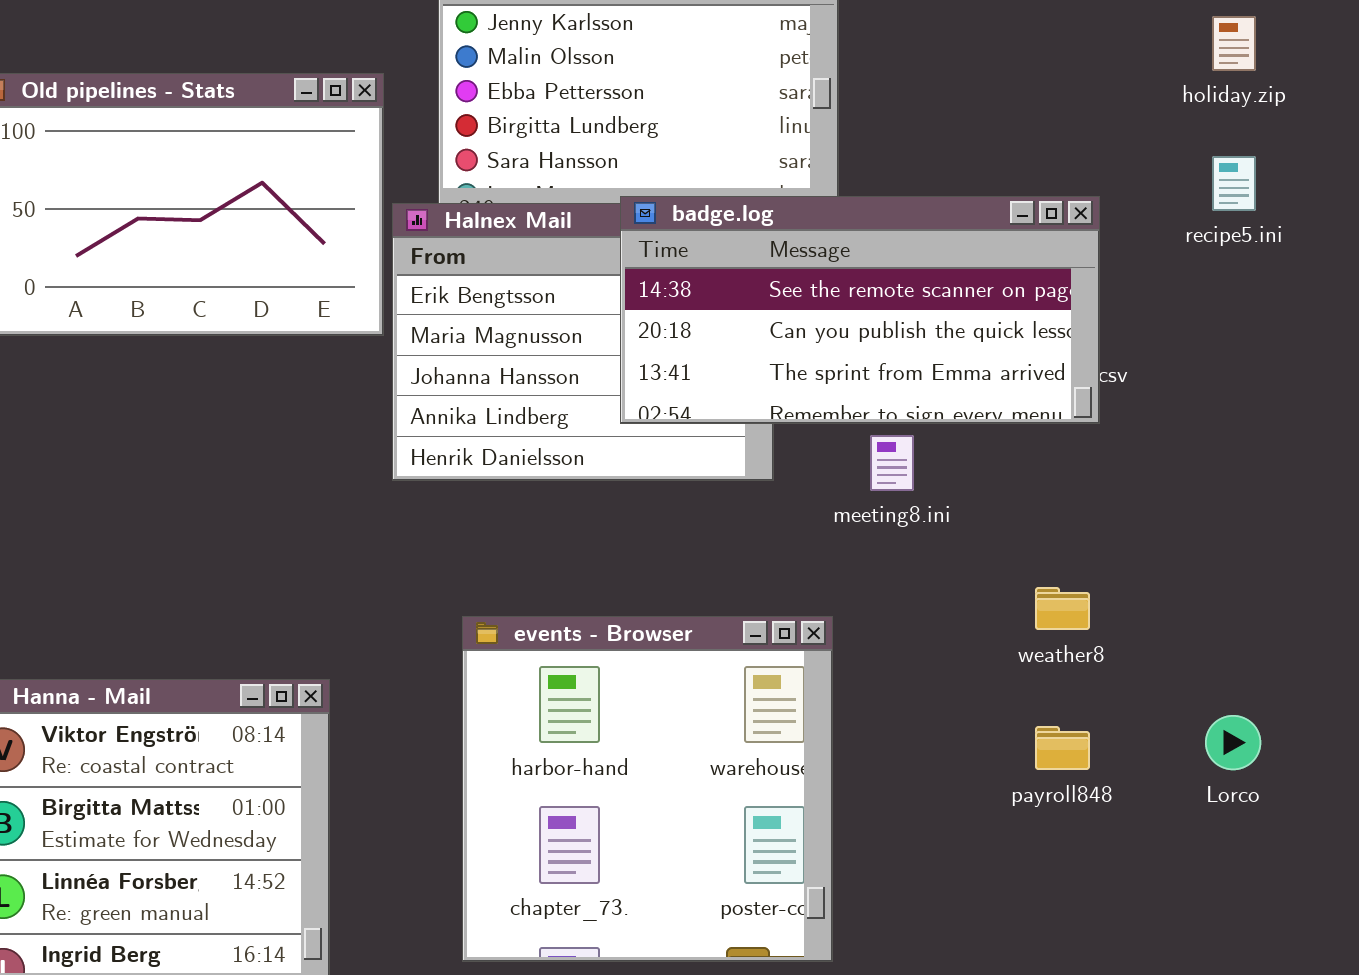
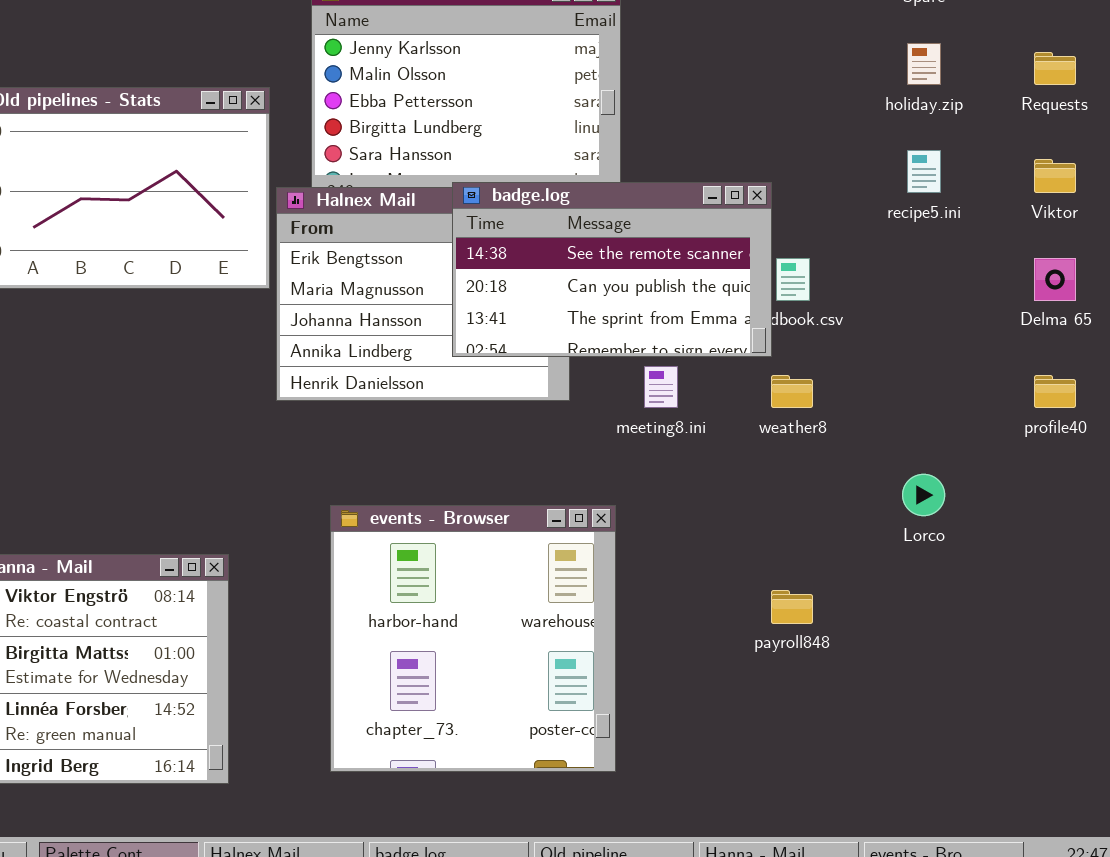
badge.log: [620,196,1100,424] -> [452,182,772,357], resized
weather8: [1035,587,1090,630] -> [771,375,813,408], moved
Lorco: [1205,715,1261,770] -> [902,474,945,516], moved

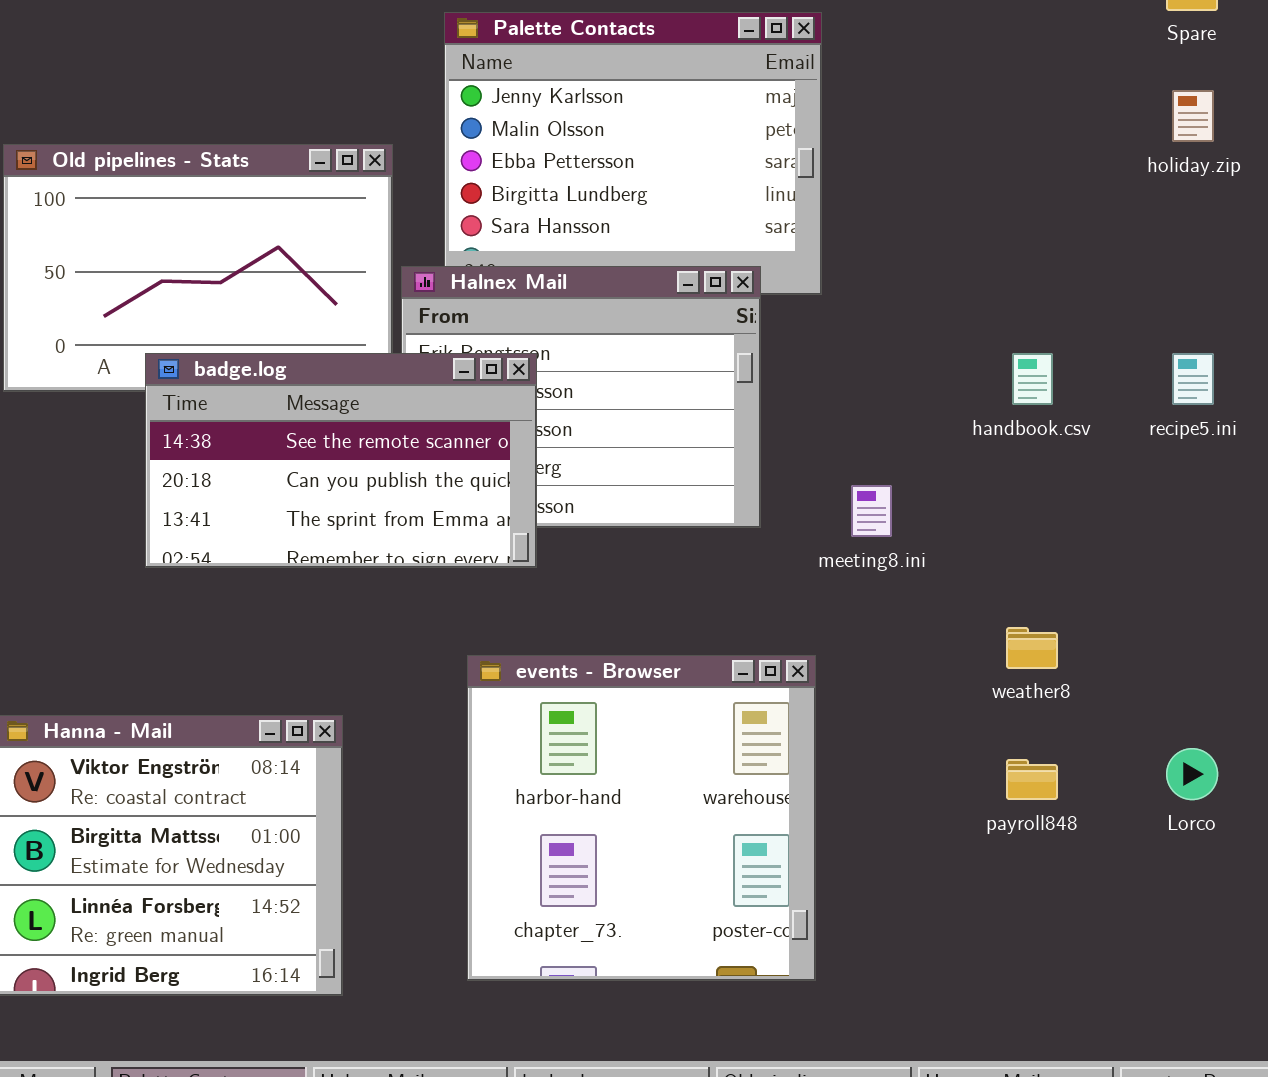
recipe5.ini: [907,150,941,193] -> [1172,353,1214,405], moved
badge.log: [452,182,772,357] -> [145,353,537,568], moved
weather8: [771,375,813,408] -> [1006,627,1058,669], moved
Lorco: [902,474,945,516] -> [1166,748,1218,800], moved

